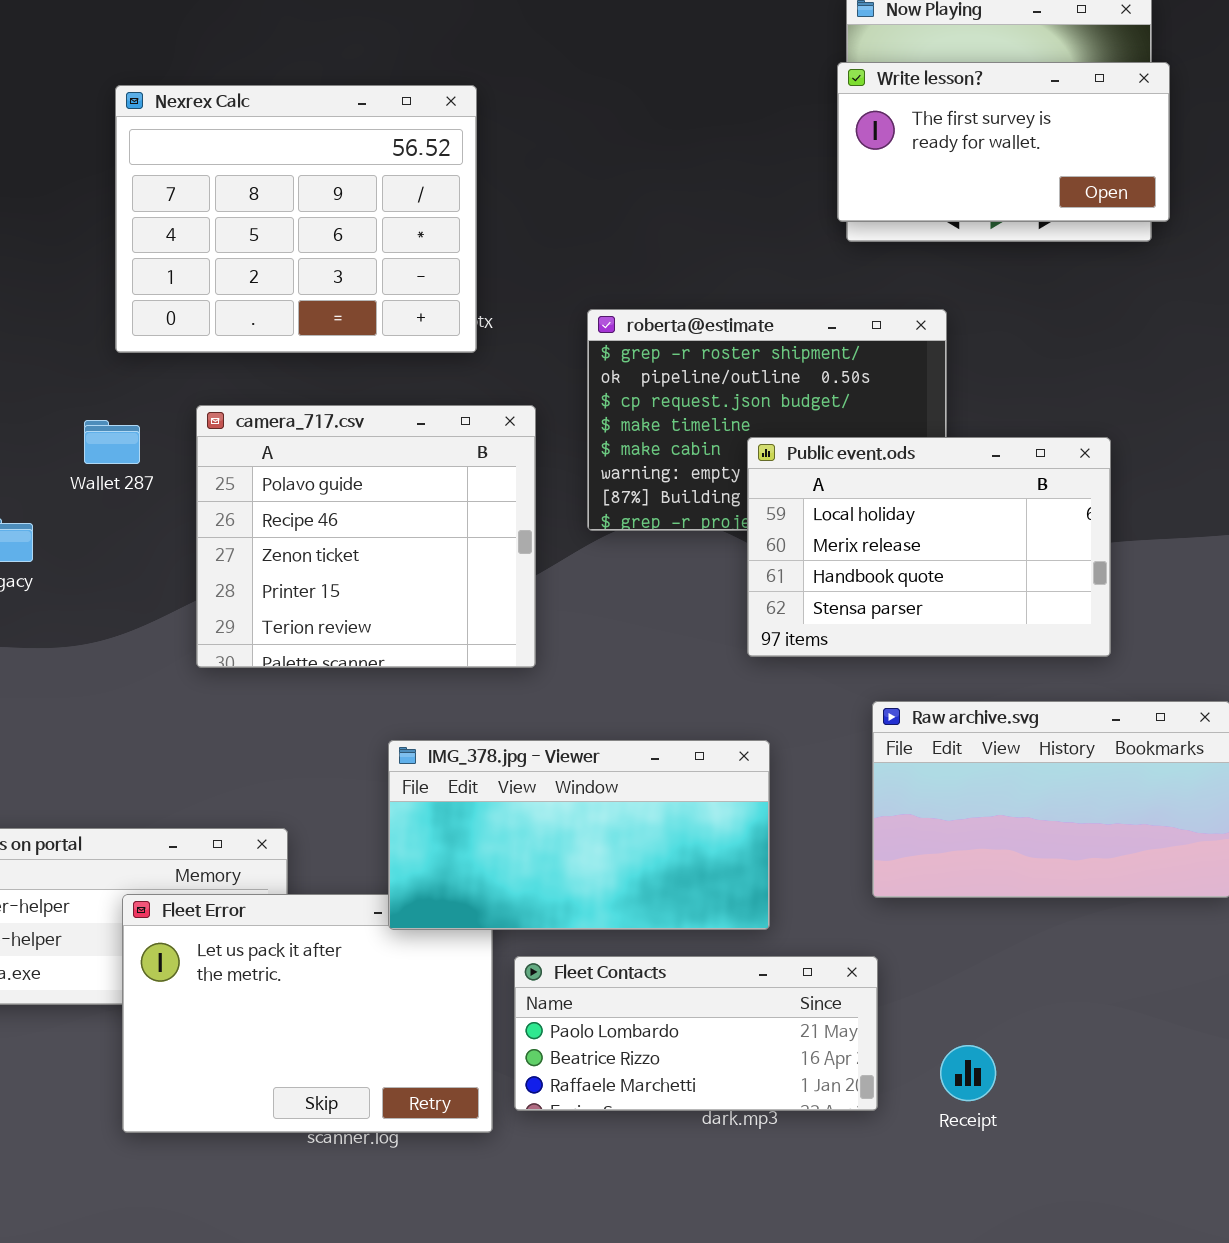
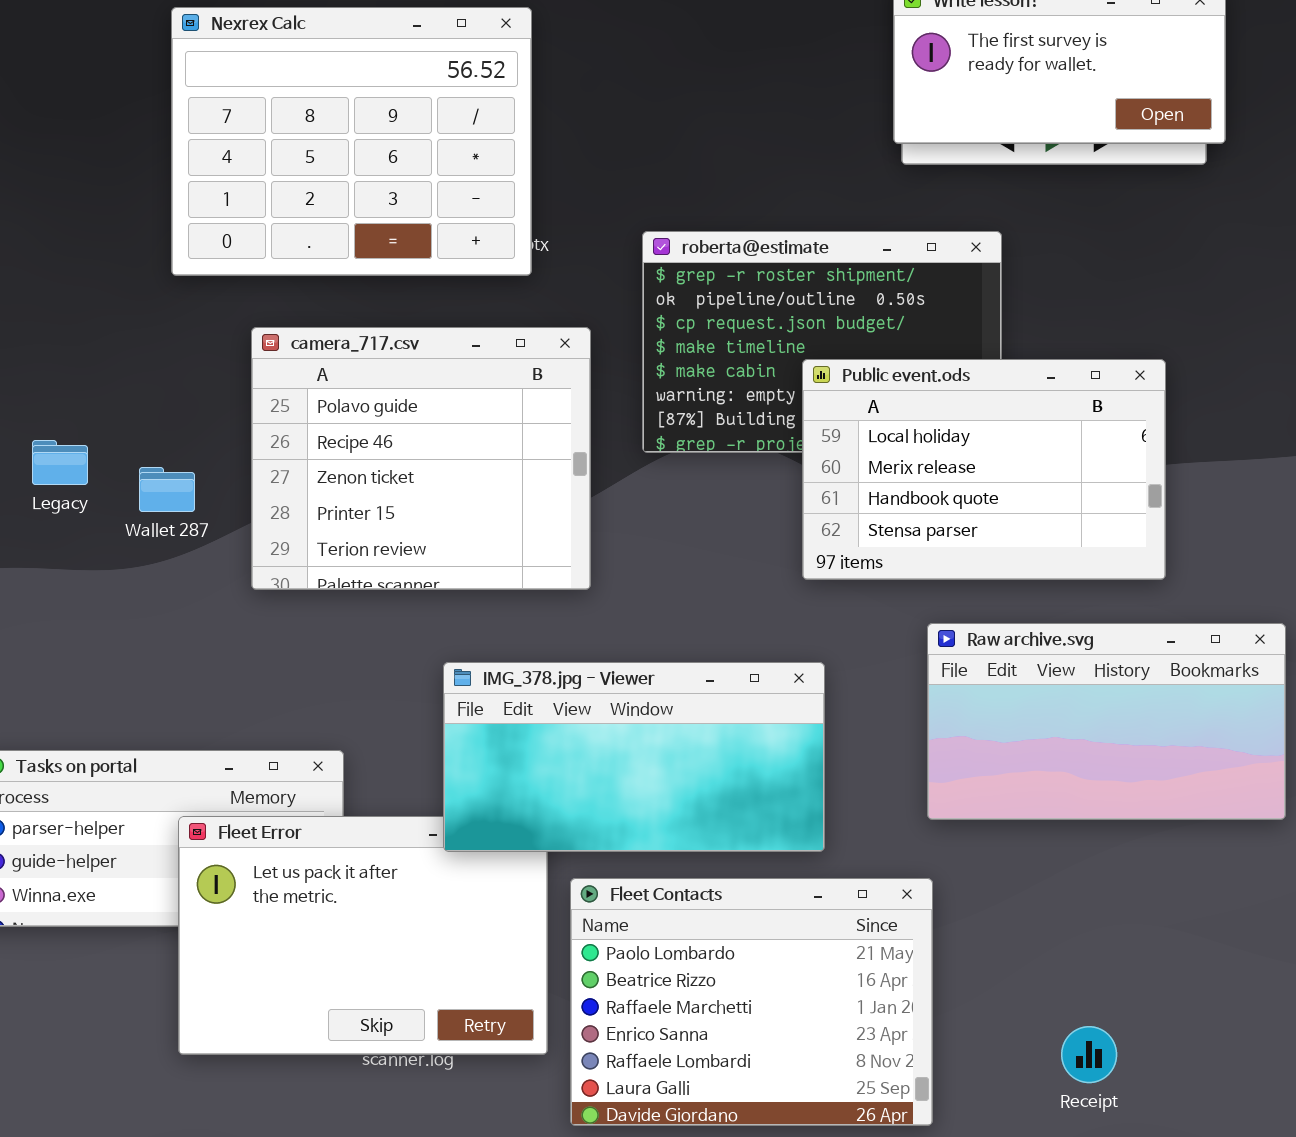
Wallet 287: [84,420,140,464] -> [139,467,195,512], moved
Fleet Contacts: [514,956,878,1111] -> [570,878,933,1126], resized
Receipt: [940,1045,996,1101] -> [1061,1026,1117,1083], moved

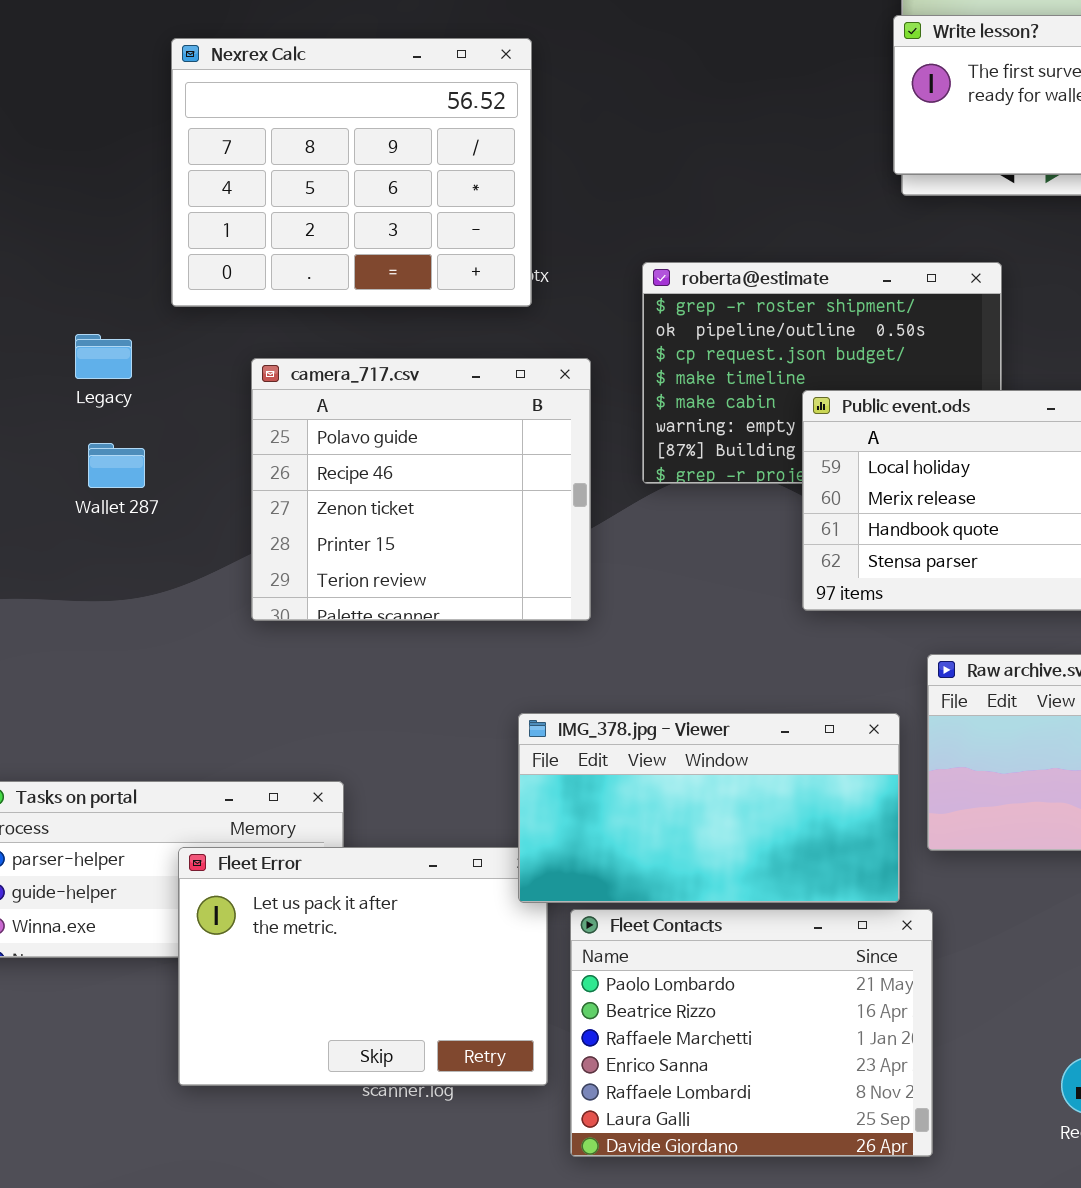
Legacy: [32,440,88,485] -> [75,334,132,379], moved
Wallet 287: [139,467,195,512] -> [88,443,145,488], moved
IMG_378.jpg - Viewer: [443,662,825,852] -> [518,713,900,903], moved

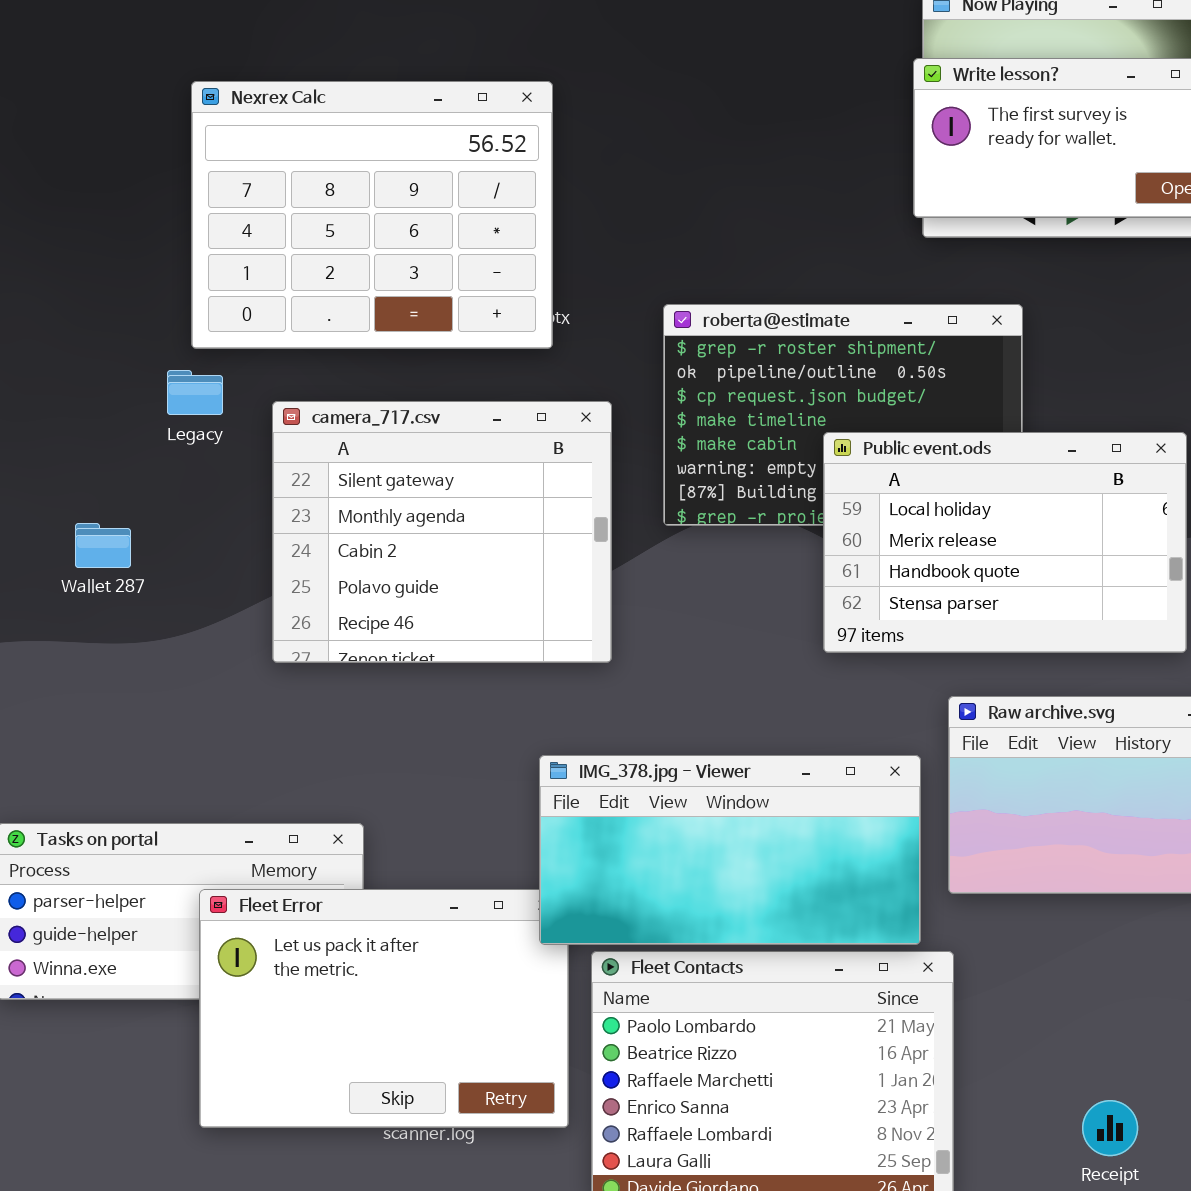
Legacy: [75,334,132,379] -> [167,370,223,415], moved
camera_717.csv: [251,358,591,621] -> [272,401,612,663], scrolled up 3 rows
Wallet 287: [88,443,145,488] -> [75,523,131,568], moved

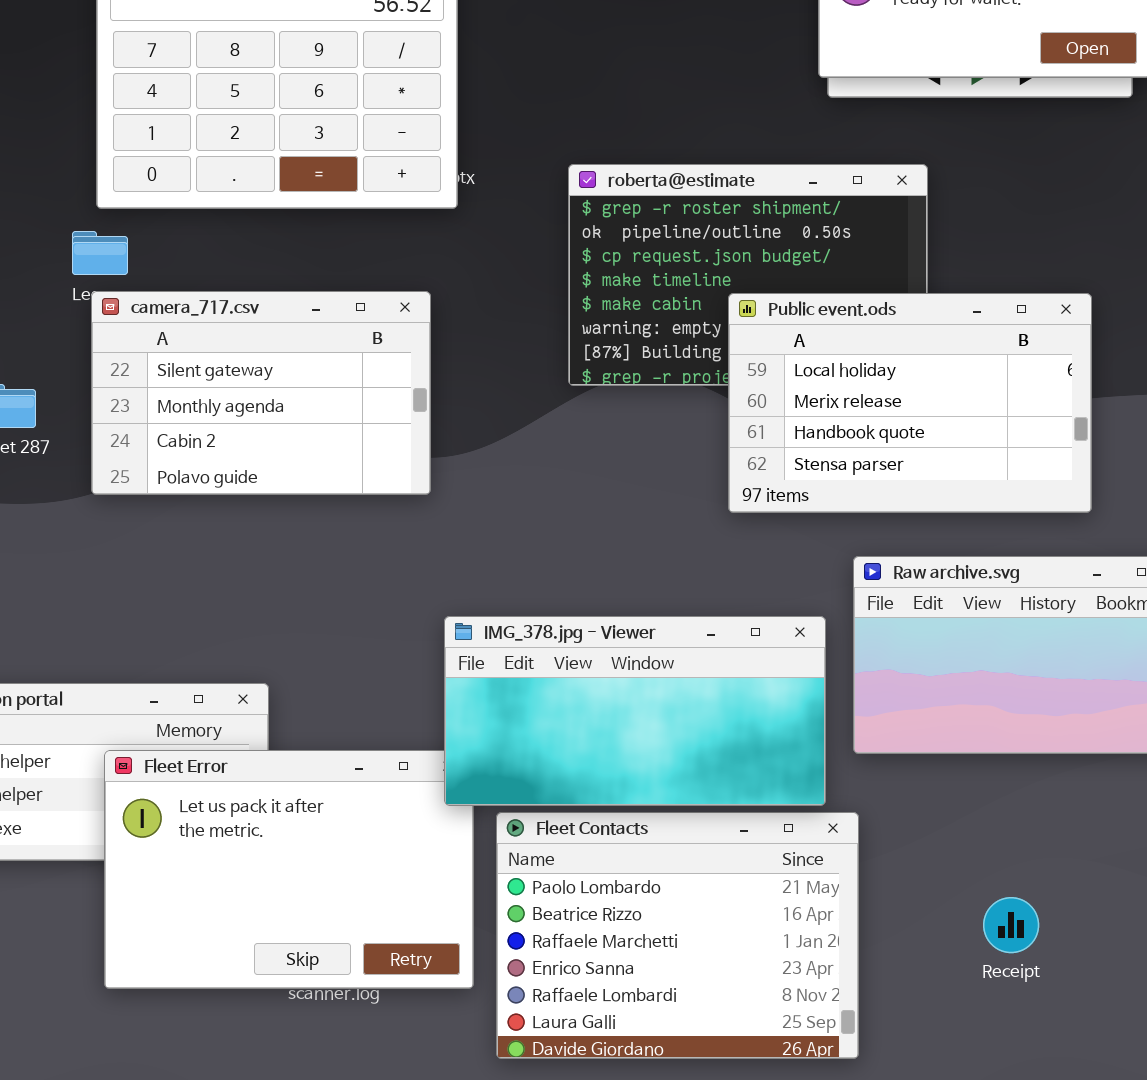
camera_717.csv: [272,401,612,663] -> [91,291,431,495], moved, resized
Receipt: [1082,1100,1138,1156] -> [983,897,1039,953], moved

